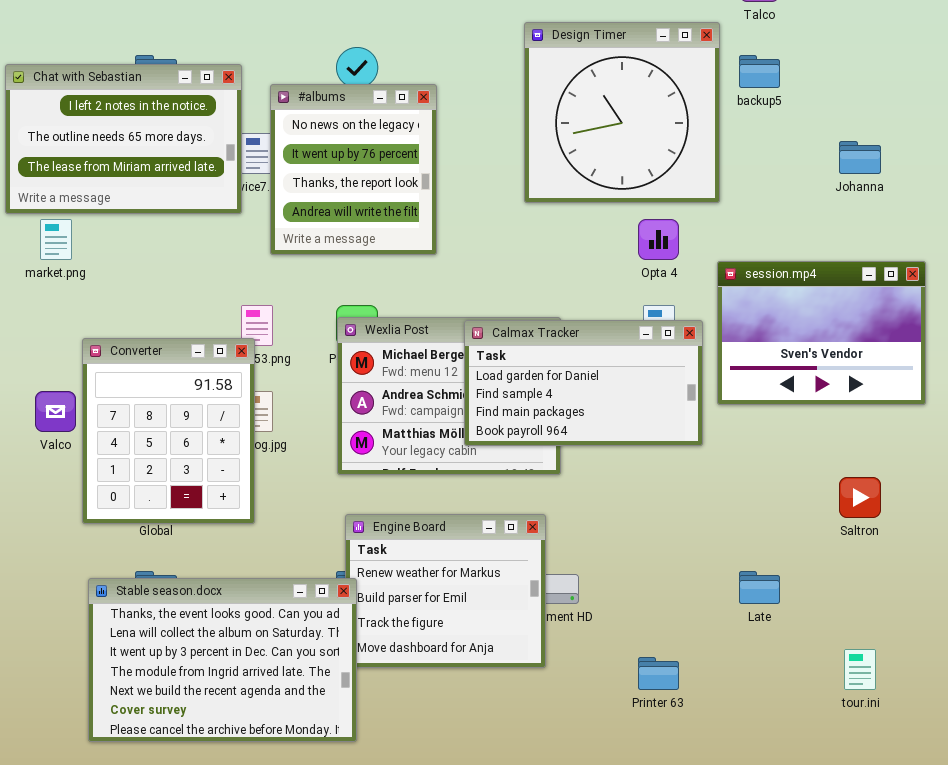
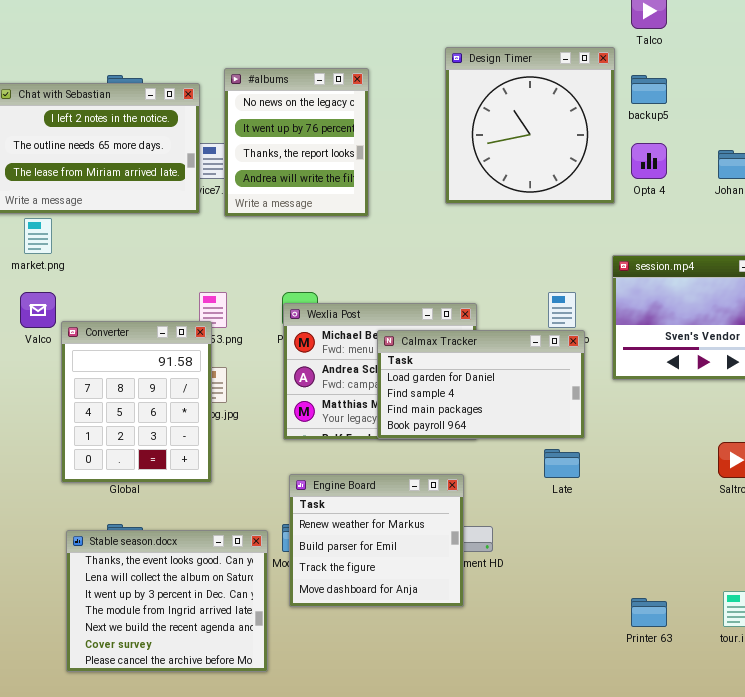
#albums: [270,84,437,255] -> [224,68,369,217], moved
Opta 4: [638,219,679,260] -> [631,143,667,179], moved
Calmax Tracker: [464,320,703,446] -> [377,330,585,439], moved
Valco: [35,391,76,432] -> [20,292,56,328], moved
Late: [739,571,780,604] -> [544,449,580,478], moved
Stable season.docx: [88,578,357,742] -> [66,530,268,672], resized
Printer 63: [638,657,679,690] -> [631,598,667,627], moved

